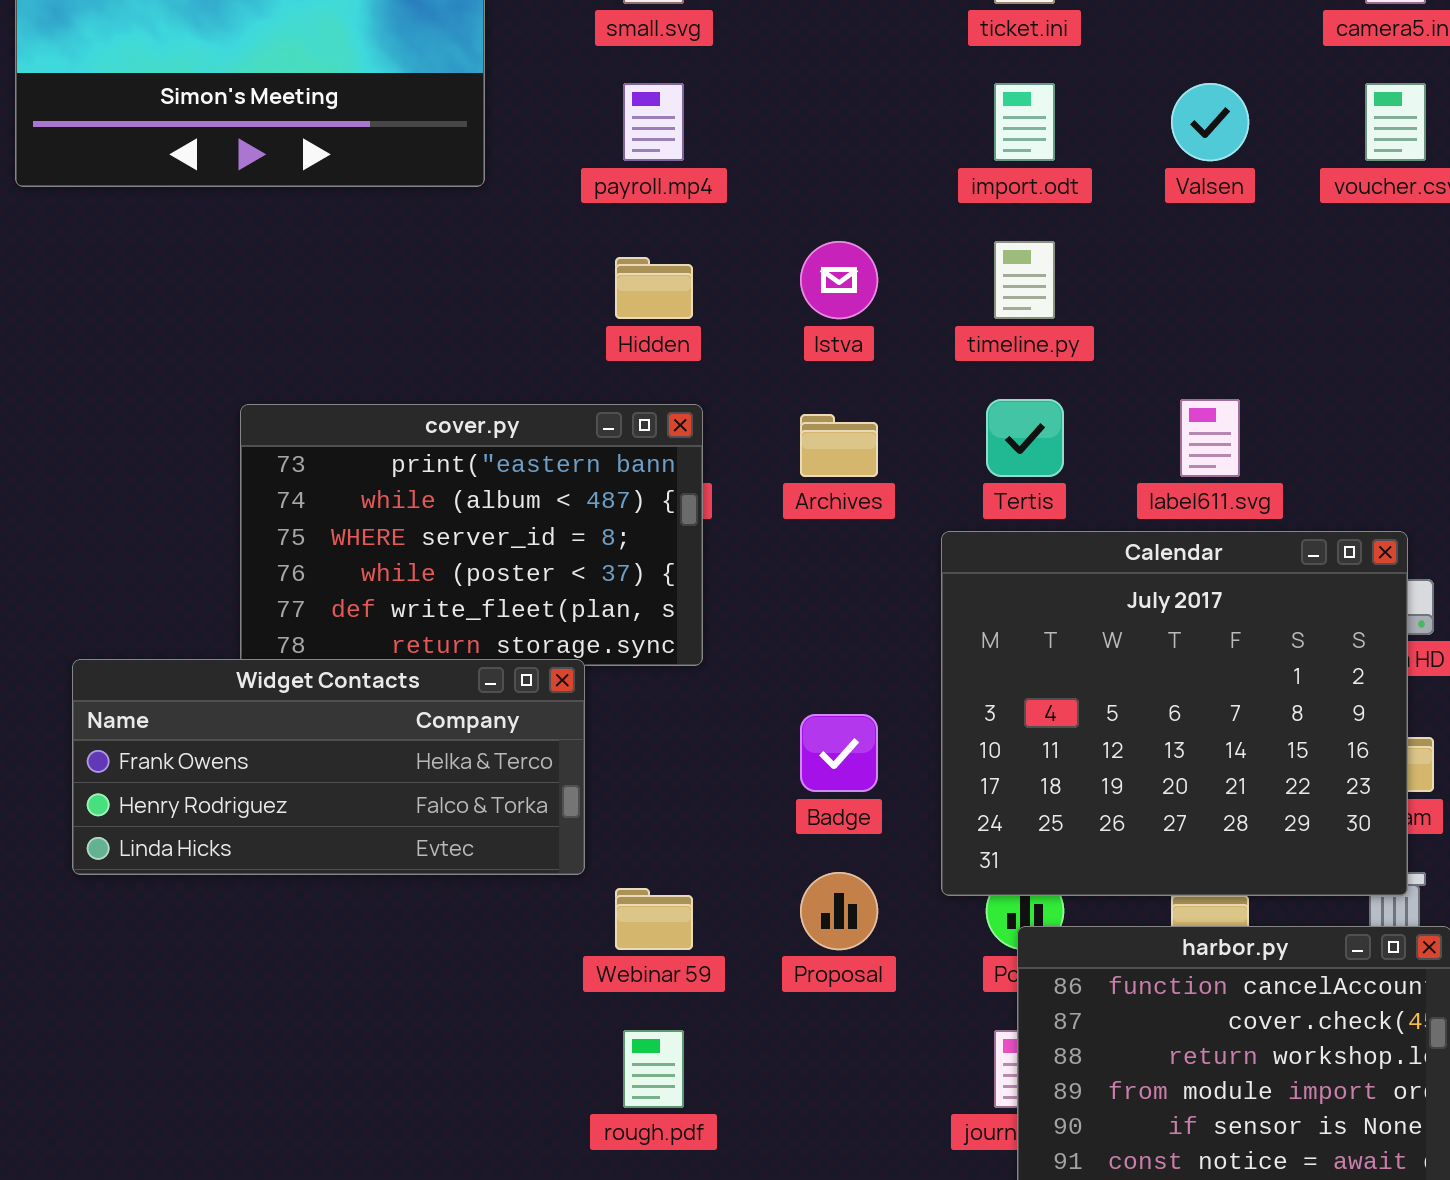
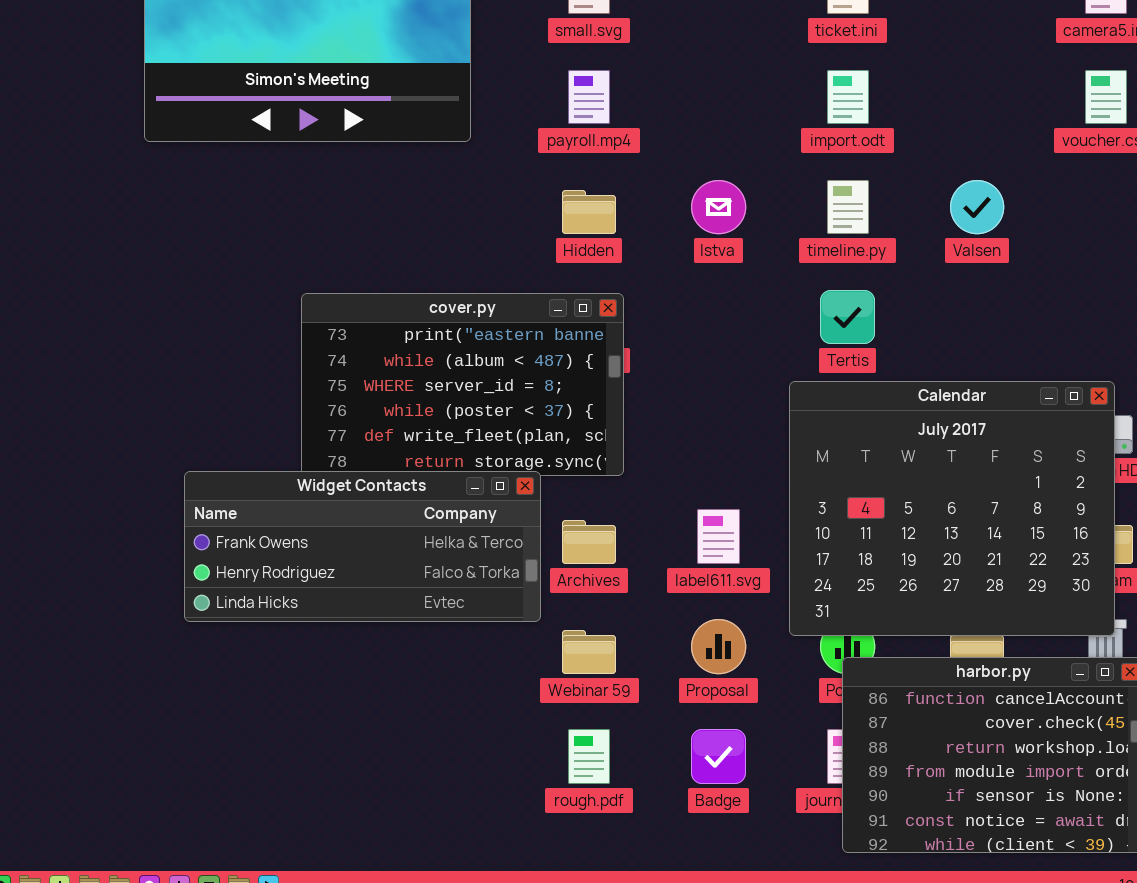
Valsen: [1171,83,1249,161] -> [950,180,1004,234], moved
label611.svg: [1180,399,1240,477] -> [697,509,740,564], moved
Archives: [800,414,878,477] -> [562,520,616,564], moved
Badge: [800,714,878,792] -> [691,729,746,784], moved

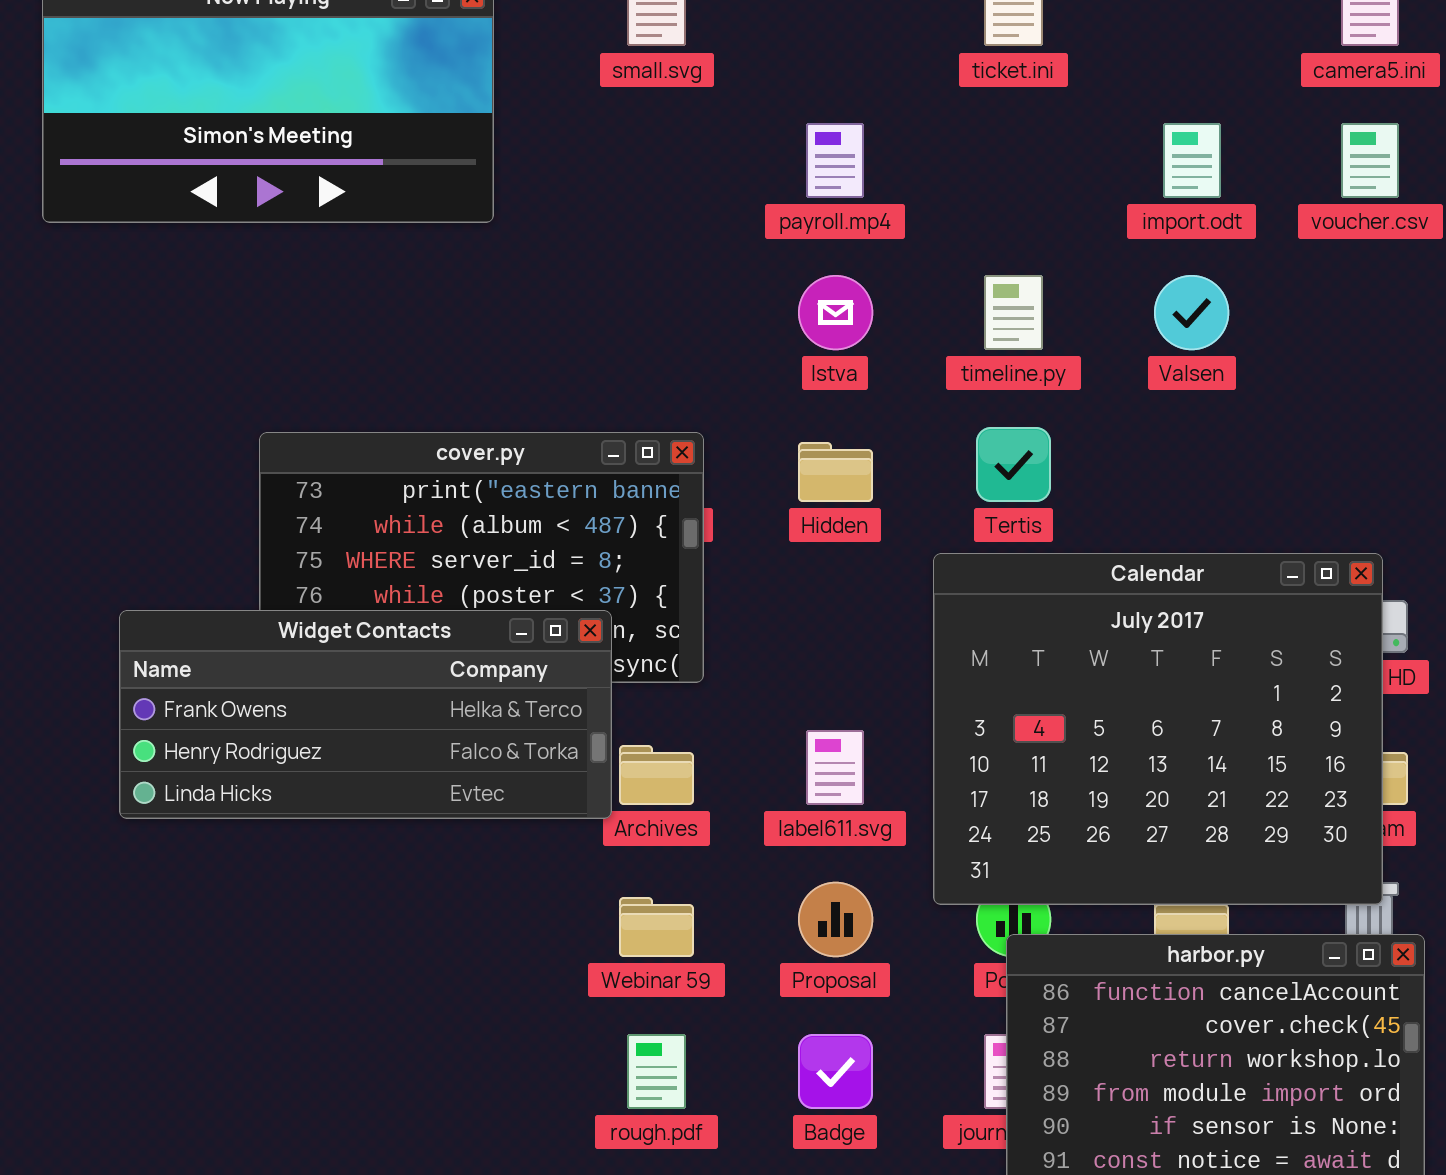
payroll.mp4: [568,70,610,124] -> [806,123,864,198], moved
import.odt: [827,70,869,124] -> [1163,123,1221,198], moved
Hidden: [562,190,616,234] -> [798,442,873,502], moved
Widget Contacts: [184,471,541,622] -> [119,610,612,819], moved

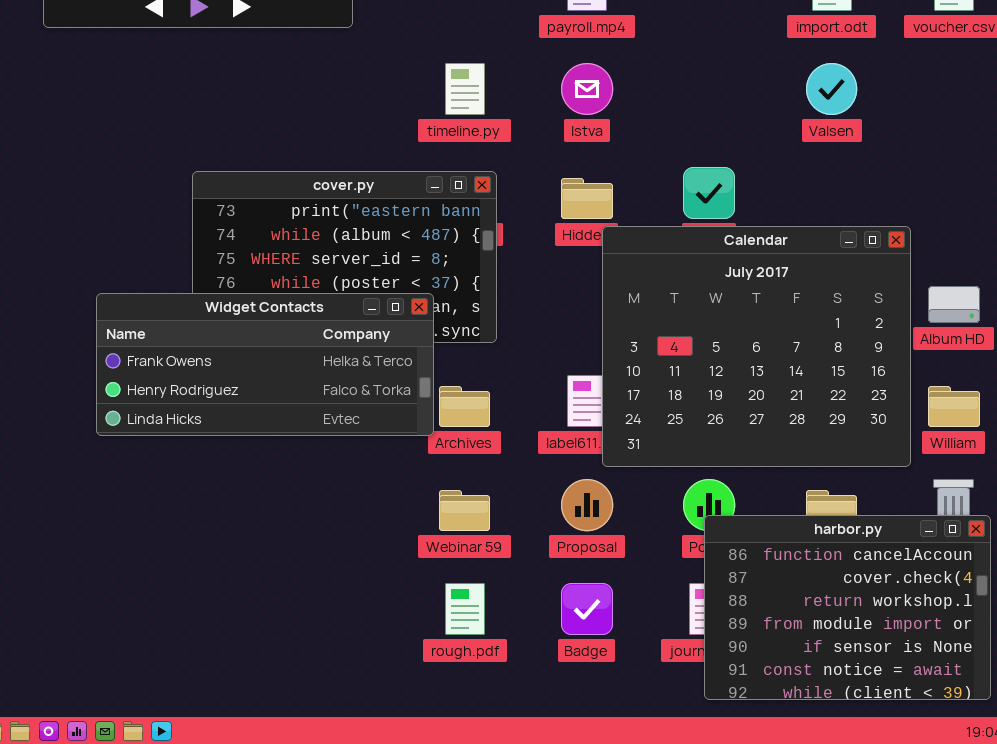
timeline.py: [984,275,1043,350] -> [445,63,485,115], moved
Calendar: [933,553,1383,905] -> [602,226,911,467], moved

